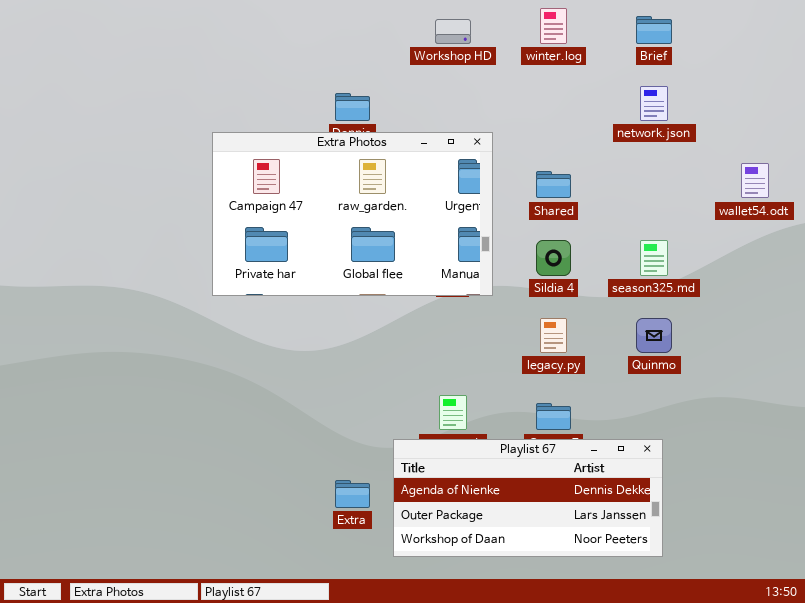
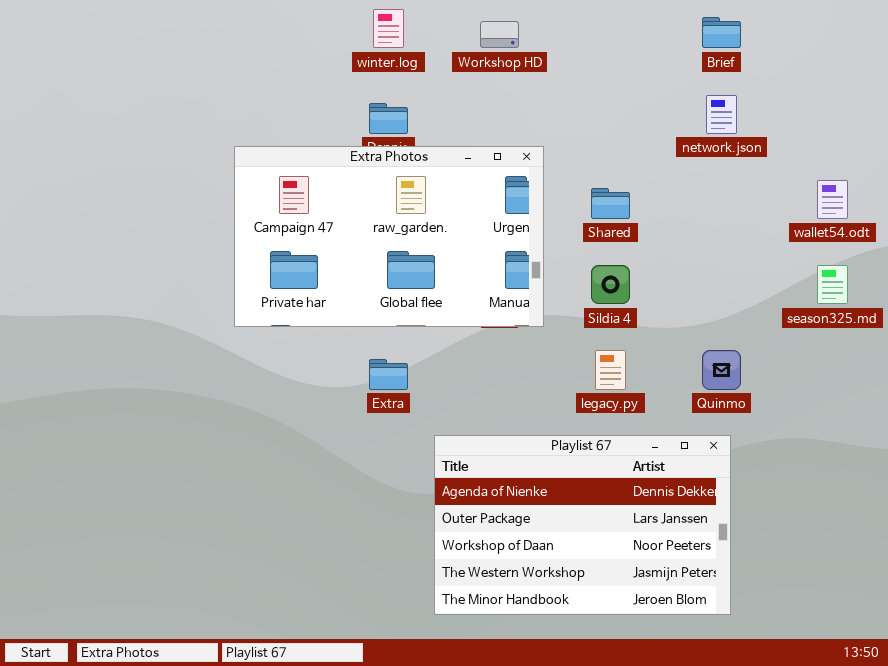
winter.log: [540,8,567,44] -> [373,9,404,48], moved
season325.md: [640,240,668,276] -> [817,265,848,304], moved
Playlist 67: [393,439,663,557] -> [434,435,731,615], resized
Extra: [335,480,370,508] -> [369,359,408,390], moved

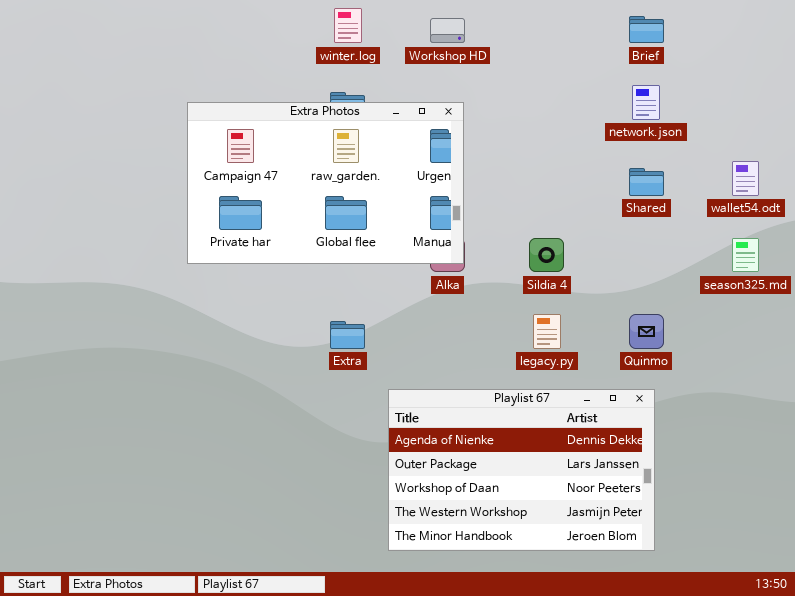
Extra Photos: [234,146,544,327] -> [187,102,464,264], moved
Shared: [591,188,630,219] -> [629,168,664,196], moved

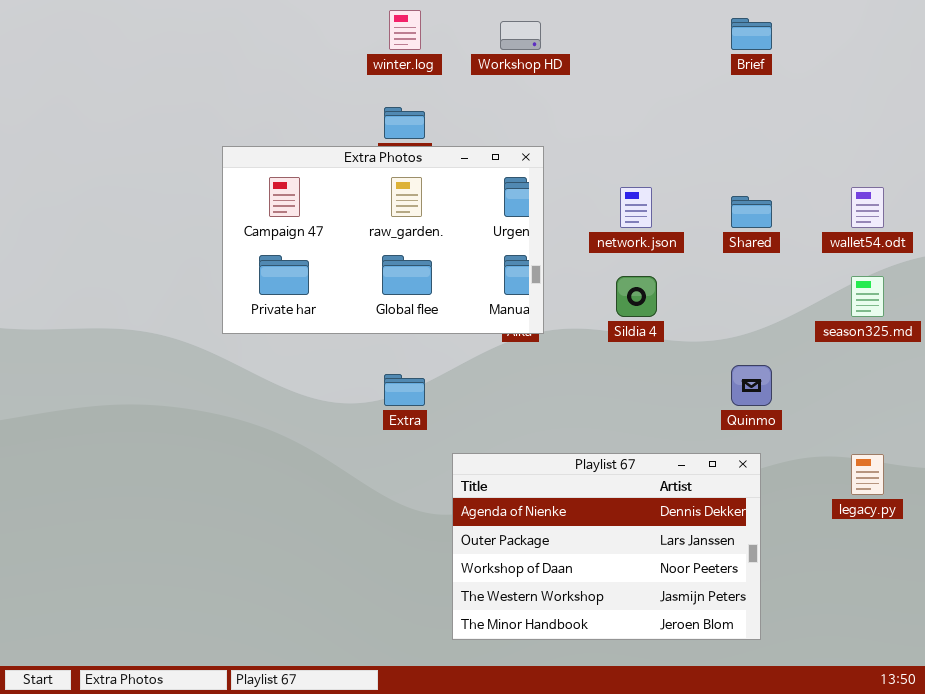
network.json: [632,85,660,120] -> [620,187,652,228], moved
Extra Photos: [187,102,464,264] -> [222,146,544,334], moved
legacy.py: [533,314,561,349] -> [851,454,884,495], moved

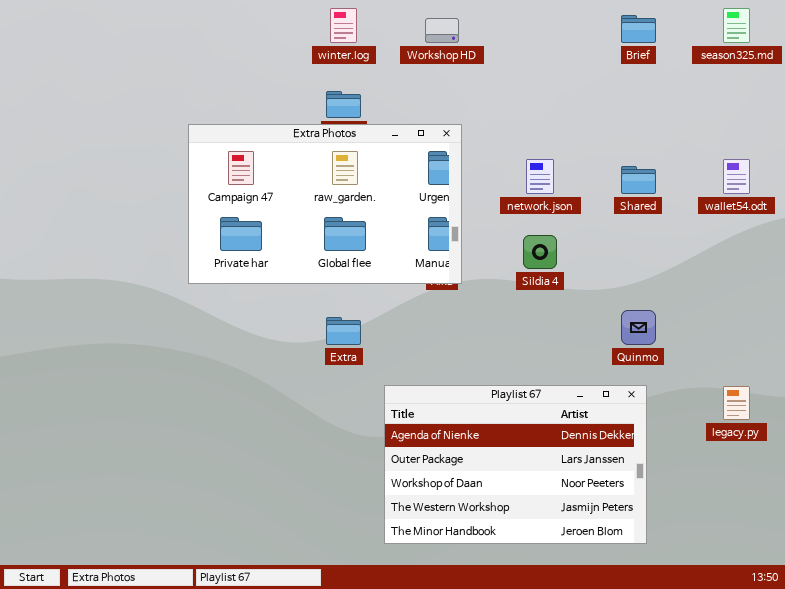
season325.md: [851,276,884,317] -> [723,8,750,43], moved

